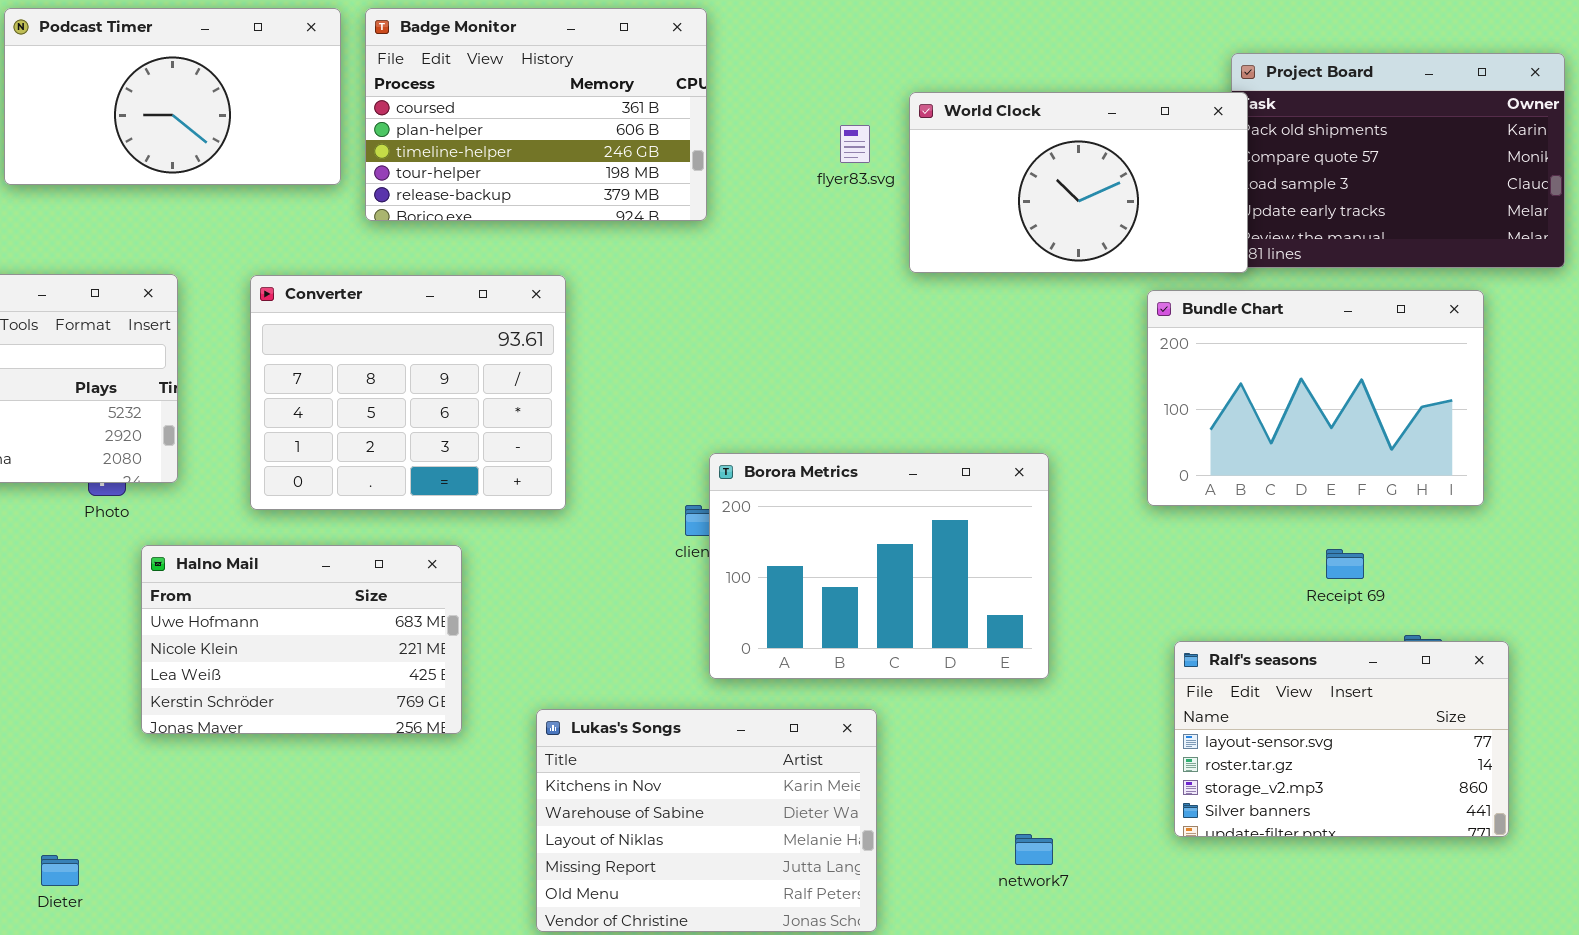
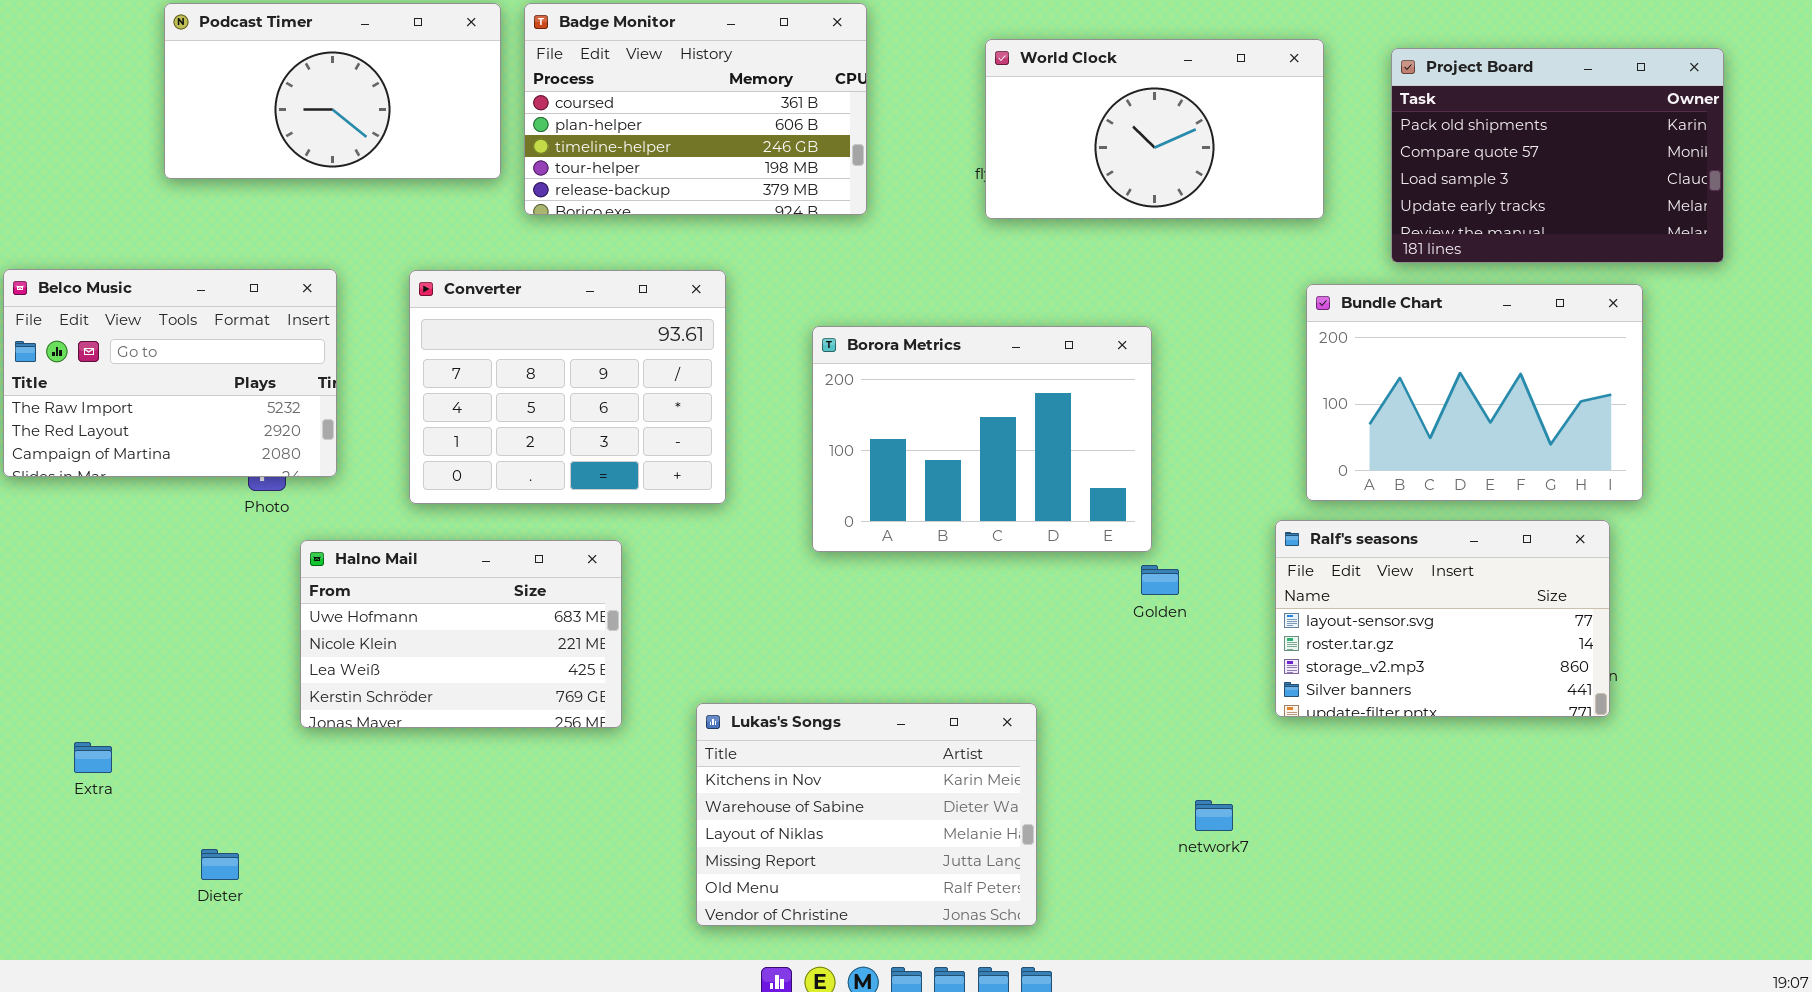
World Clock: [909,92,1248,273] -> [985,39,1324,219], moved
Borora Metrics: [709,453,1049,679] -> [812,326,1152,552], moved
Ralf's seasons: [1174,641,1509,837] -> [1275,520,1610,717], moved
network7: [1015,834,1053,865] -> [1195,800,1233,831], moved

